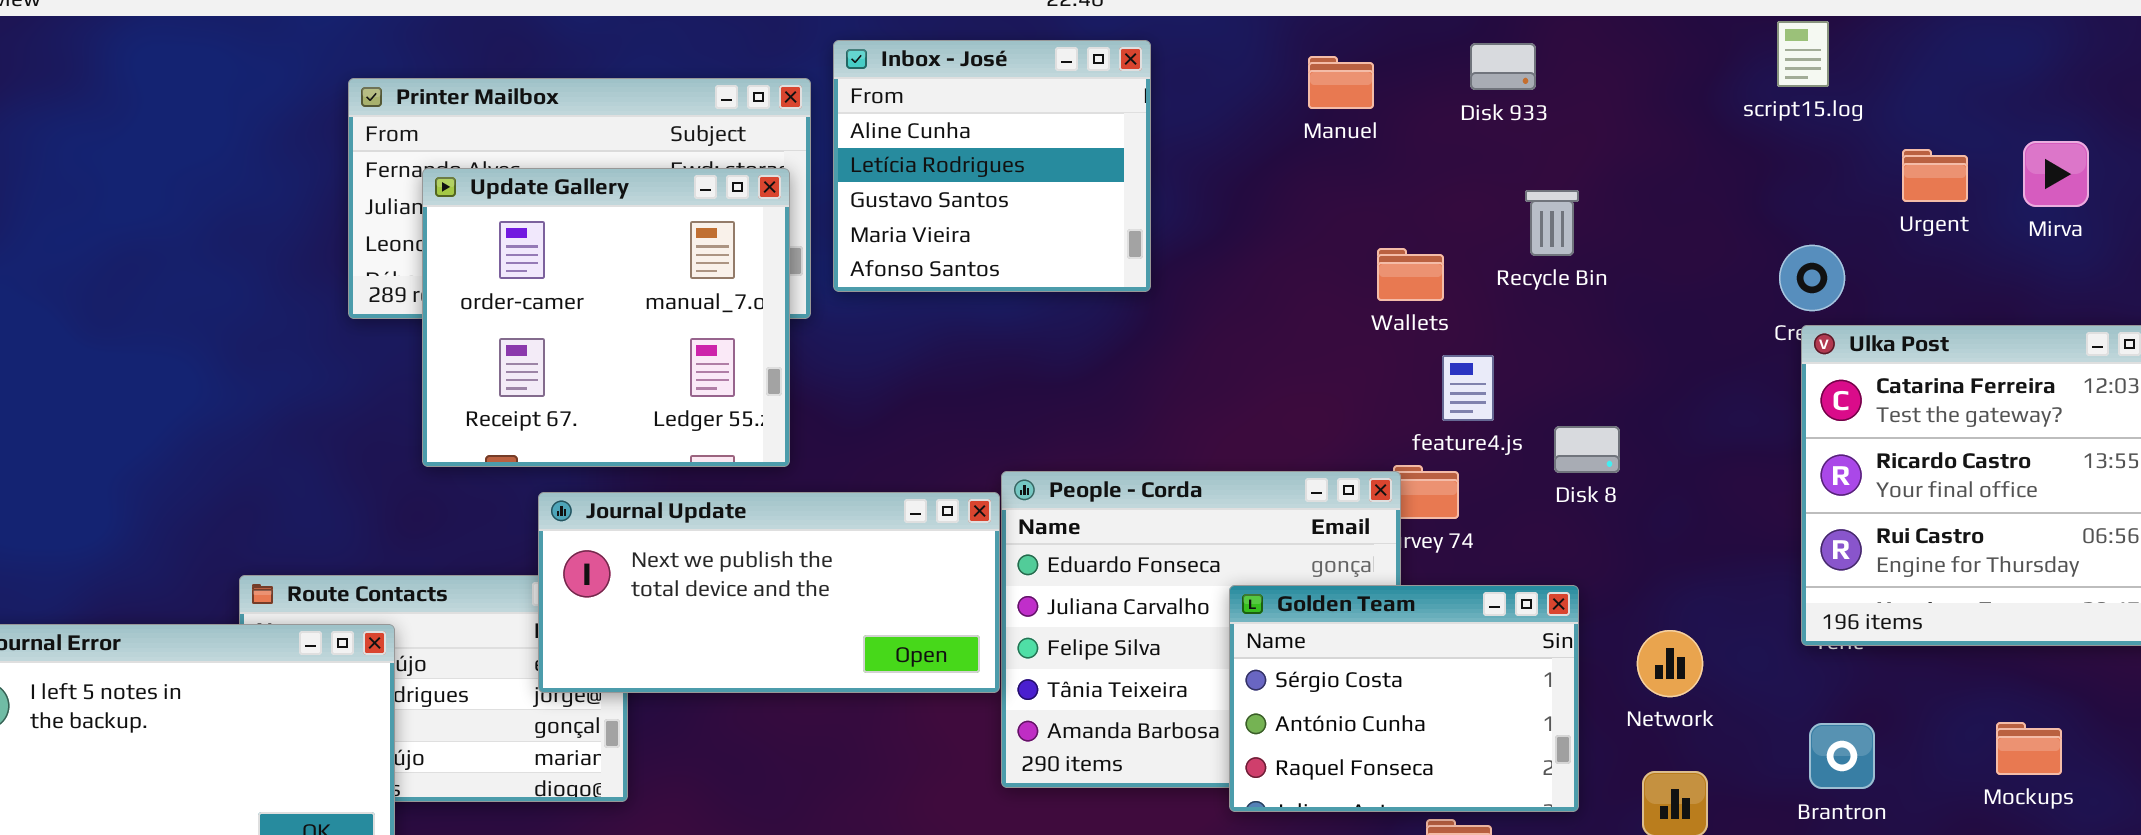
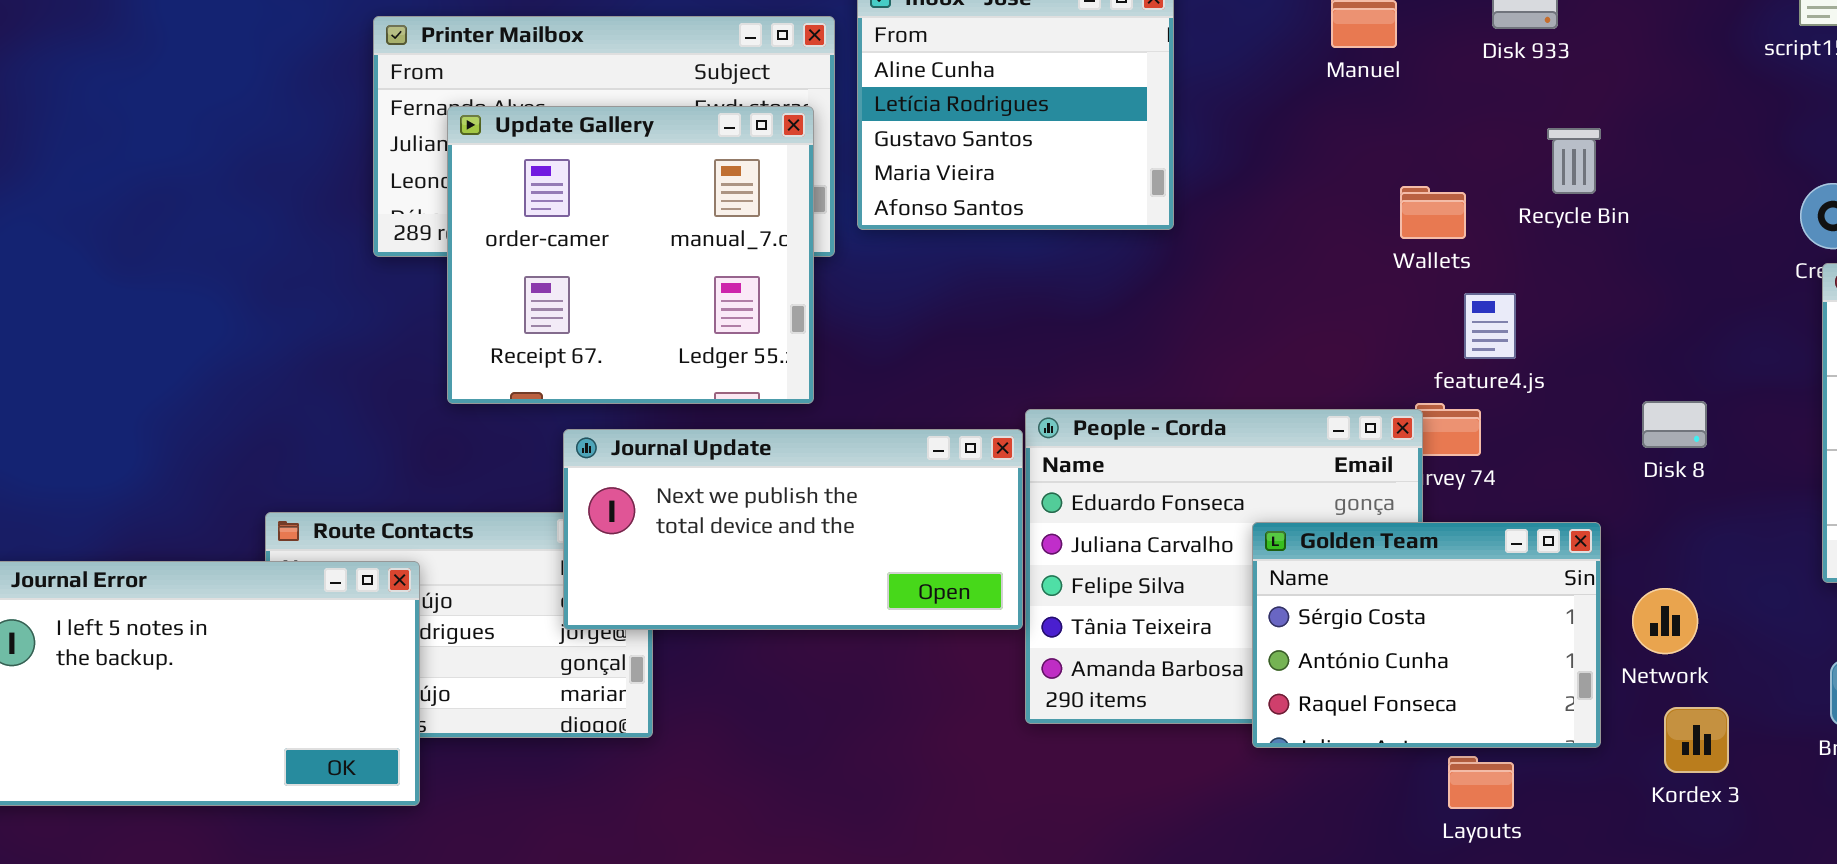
Disk 8: [1554,426,1620,473] -> [1642,401,1707,448], moved
Network: [1637,630,1703,697] -> [1632,588,1698,654], moved

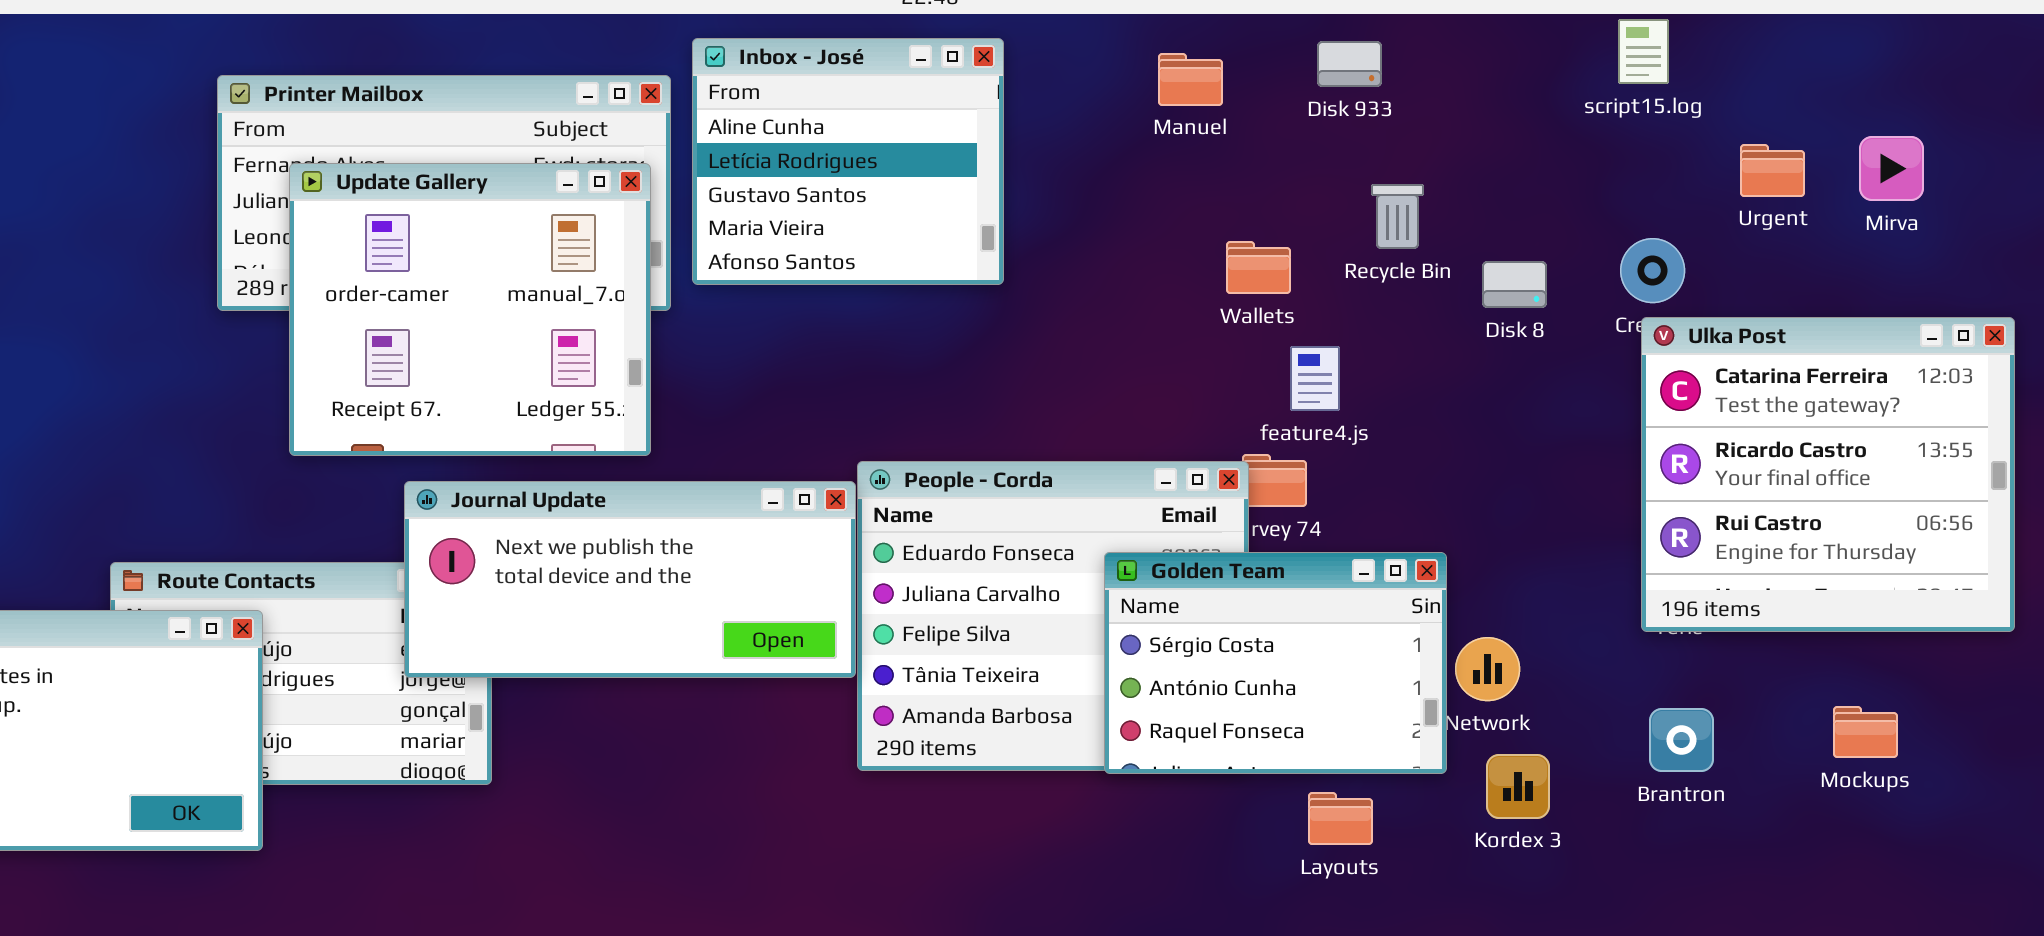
Disk 8: [1642,401,1707,448] -> [1482,261,1547,308], moved
Golden Team: [1252,522,1601,748] -> [1104,552,1447,774], moved
Layouts: [1448,756,1514,809] -> [1308,792,1373,845], moved

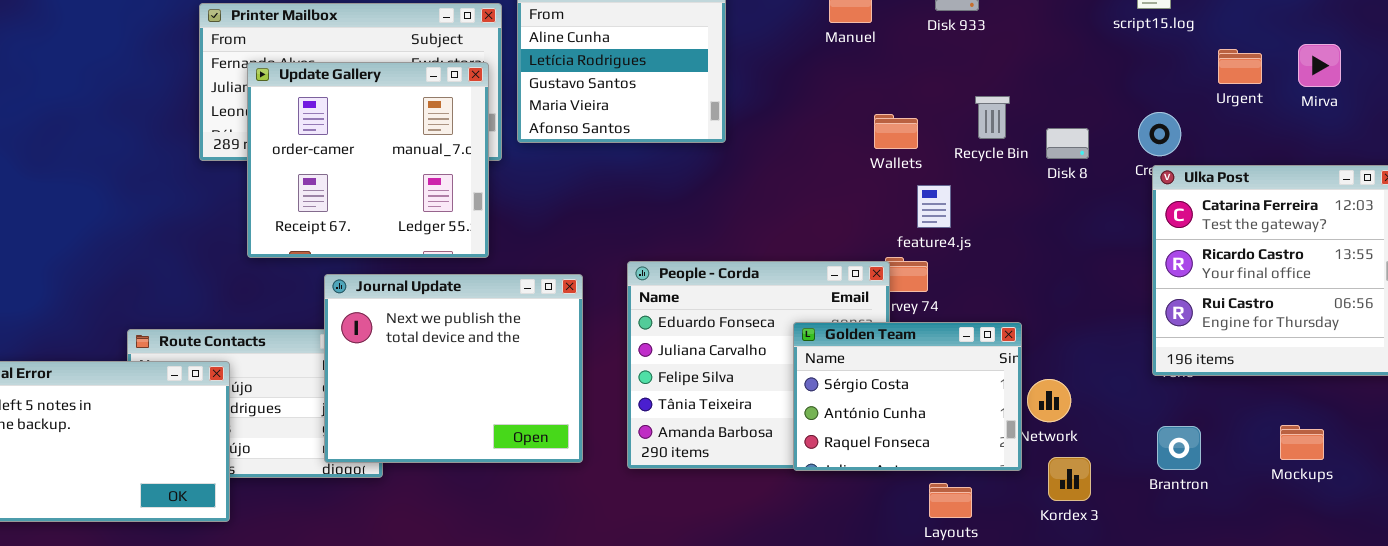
Recycle Bin: [1371,184,1424,249] -> [975,96,1010,139], moved
Journal Update: [404,481,856,678] -> [324,274,583,463], resized

